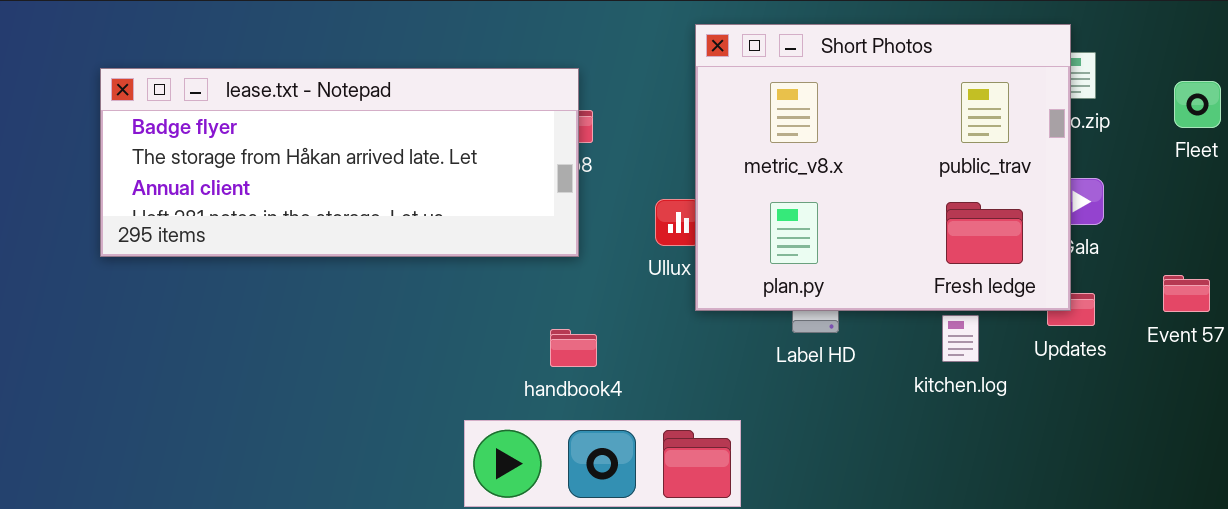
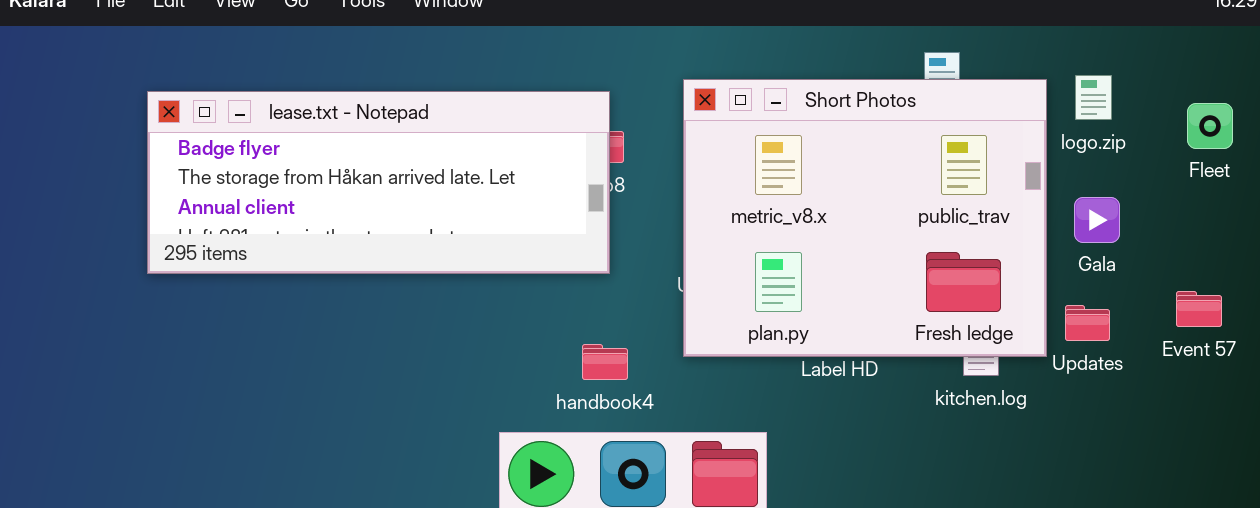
Short Photos: [695,24,1071,311] -> [683,79,1047,357], moved

